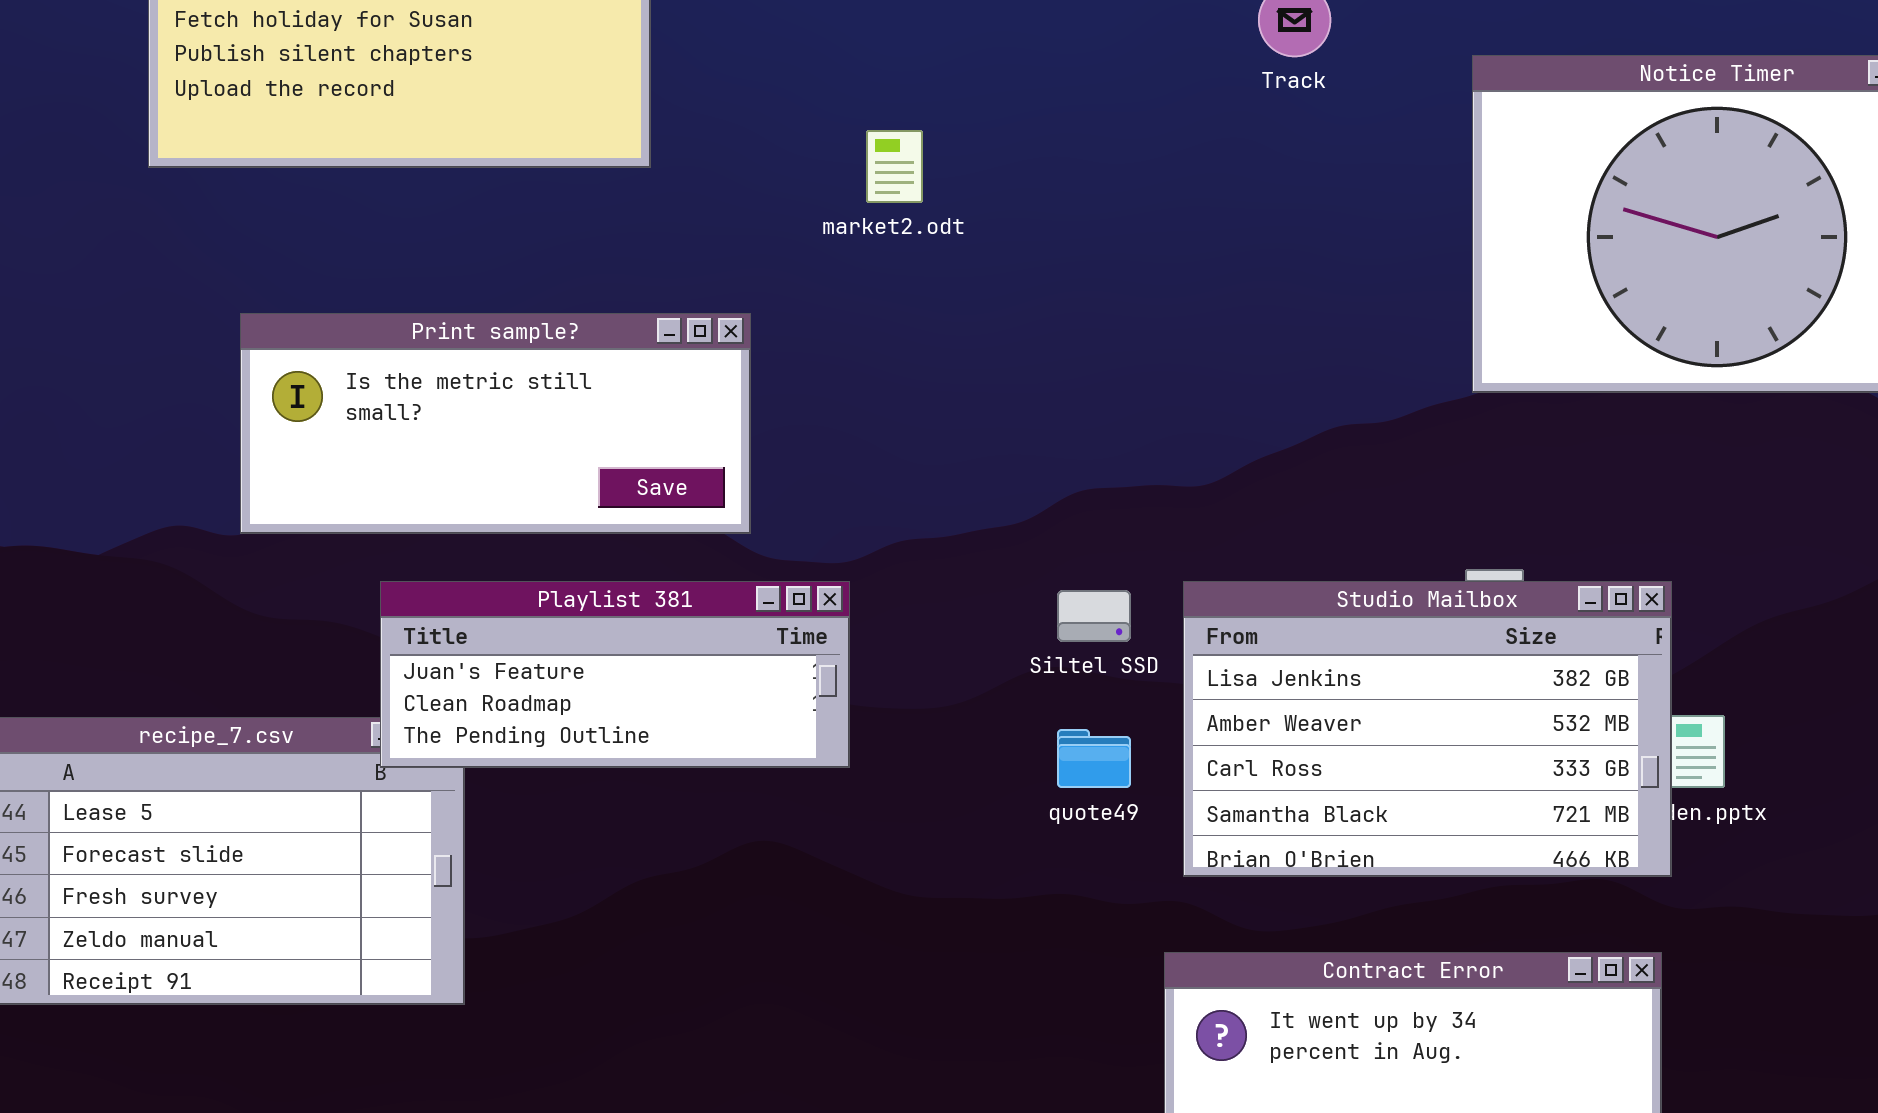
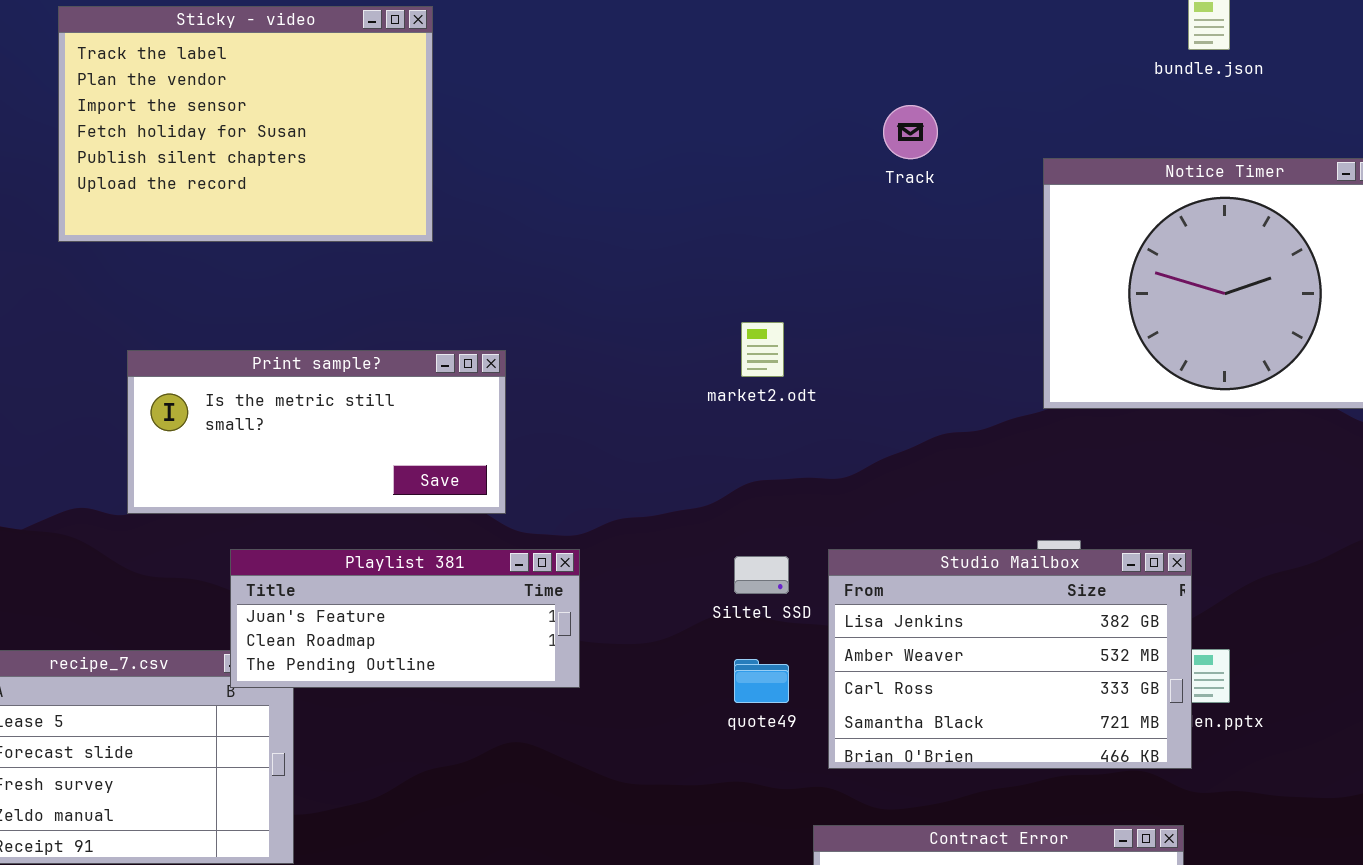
market2.odt: [866,130,923,203] -> [741,322,784,377], moved

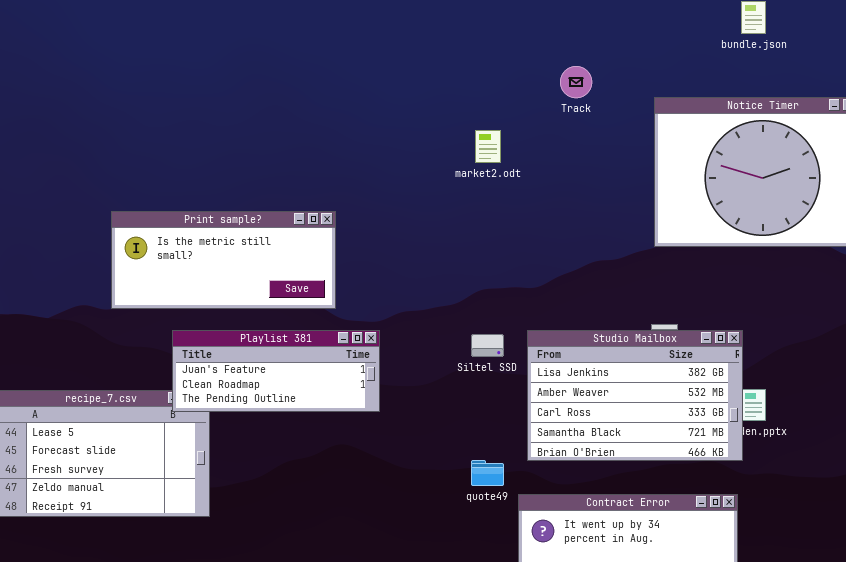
Sticky - video: [58,6,433,242] -> none, closed
market2.odt: [741,322,784,377] -> [475,130,501,163], moved
quote49: [734,659,789,703] -> [471,460,504,486], moved

